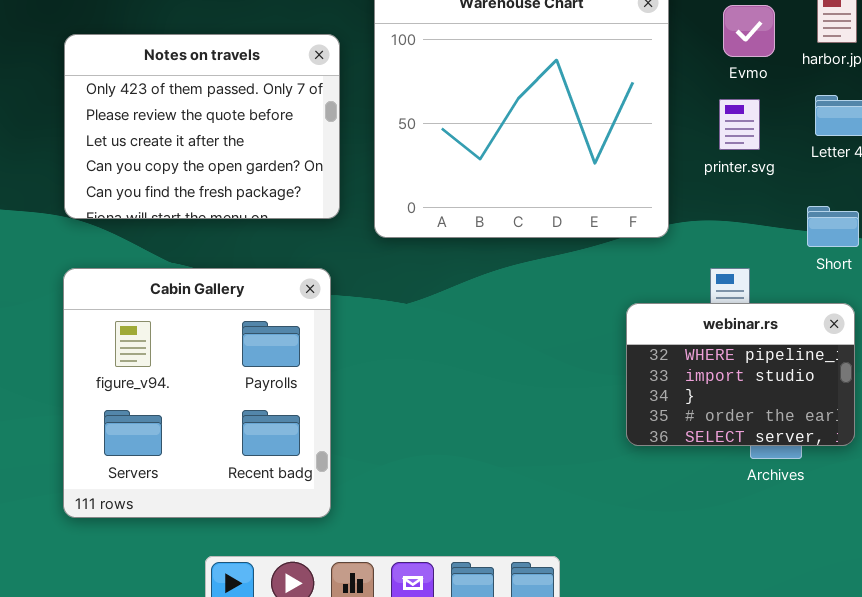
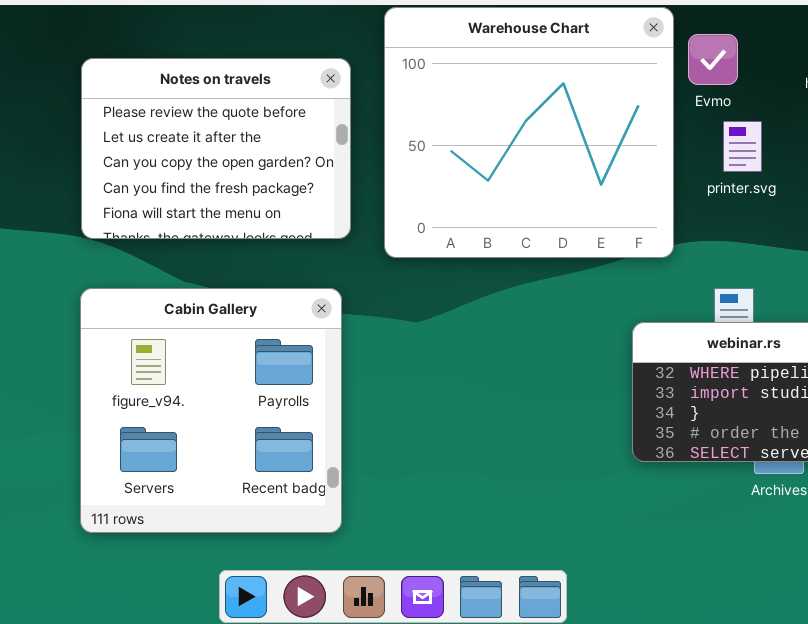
Evmo: [723,5,775,57] -> [688,34,738,85], moved
Notes on travels: [64,34,340,219] -> [81,58,351,239], scrolled down 1 row

